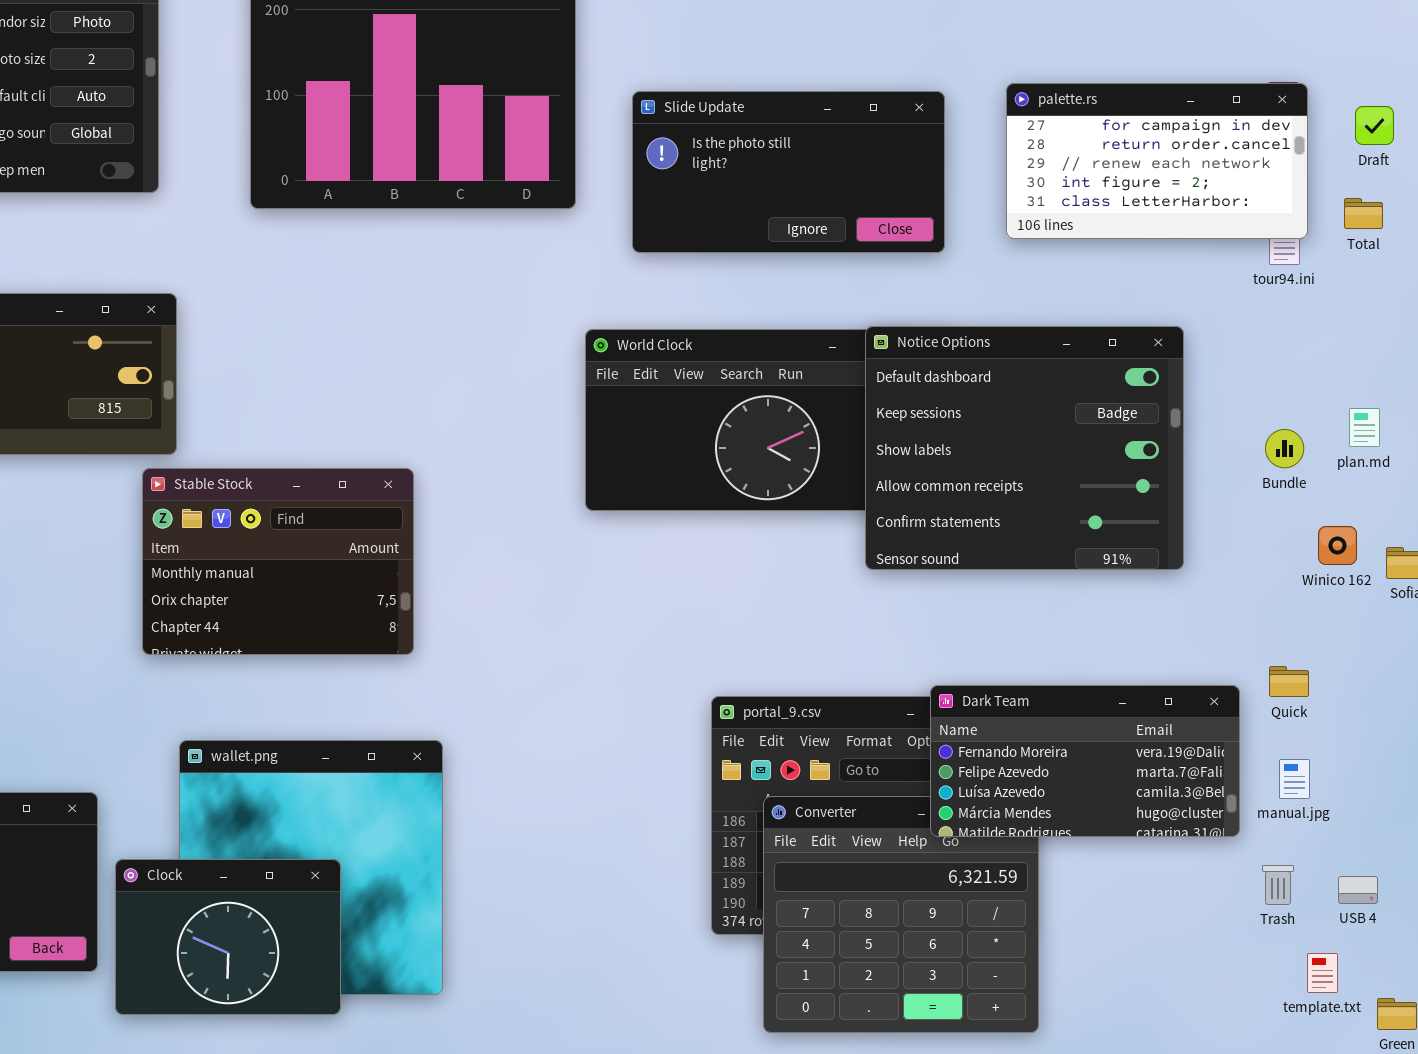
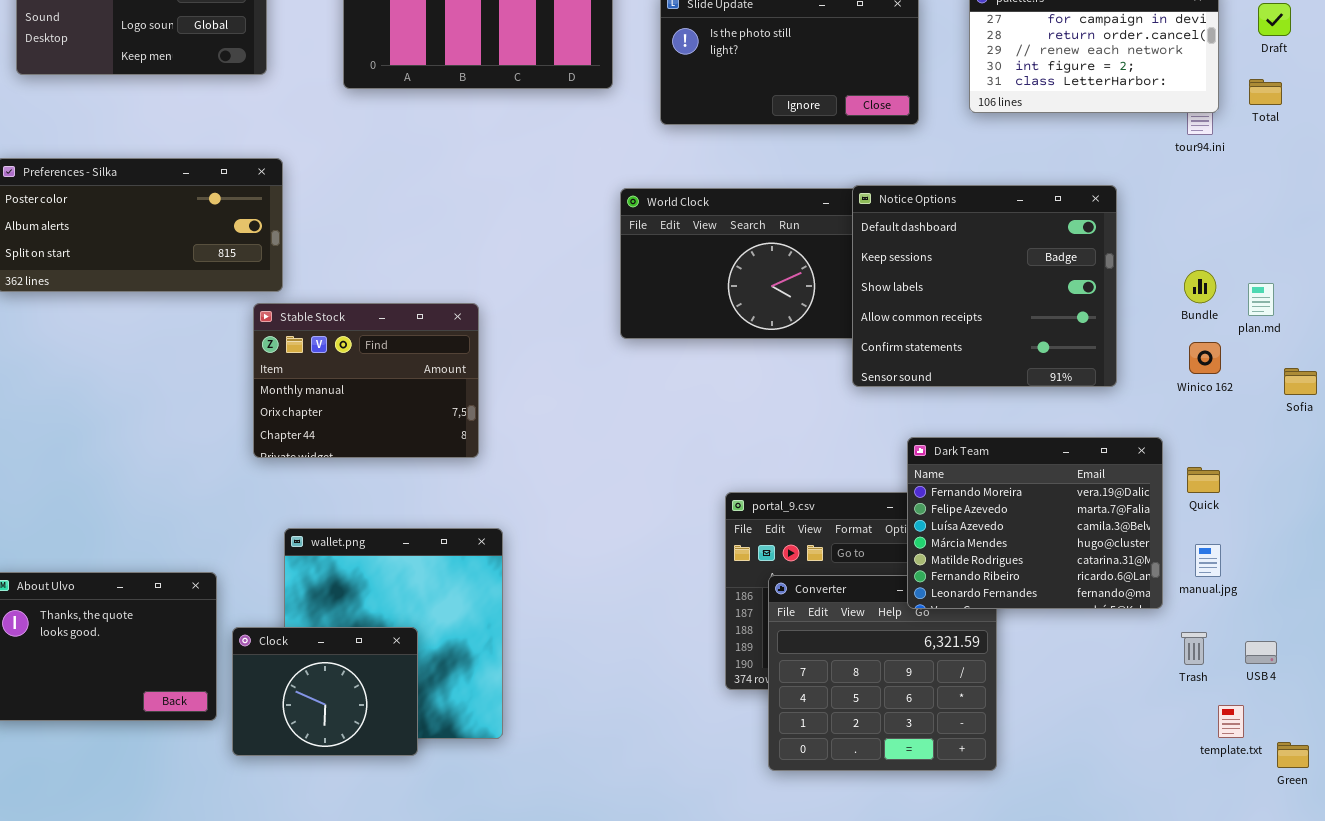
plan.md: [1349,408,1380,447] -> [1248,283,1274,316], moved
Winico 162: [1318,526,1357,565] -> [1189,342,1221,374], moved
Dark Team: [930,685,1240,837] -> [907,437,1163,609], resized

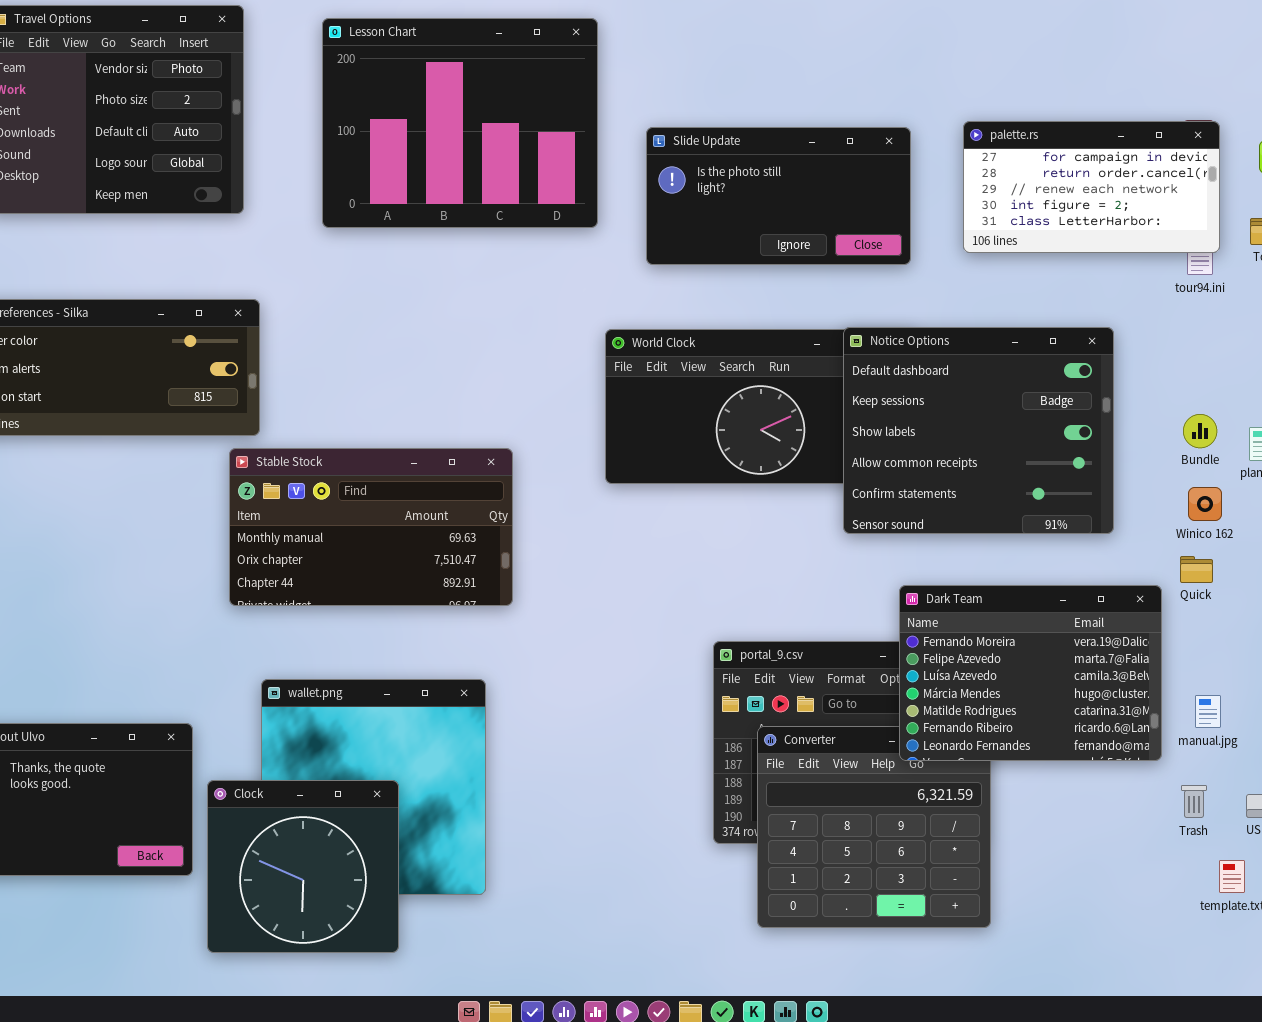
Stable Stock: [253,303,479,458] -> [229,448,513,606], resized
Quick: [1187,467,1220,493] -> [1180,556,1213,583], moved
Clock: [232,627,418,756] -> [207,780,399,953], resized

